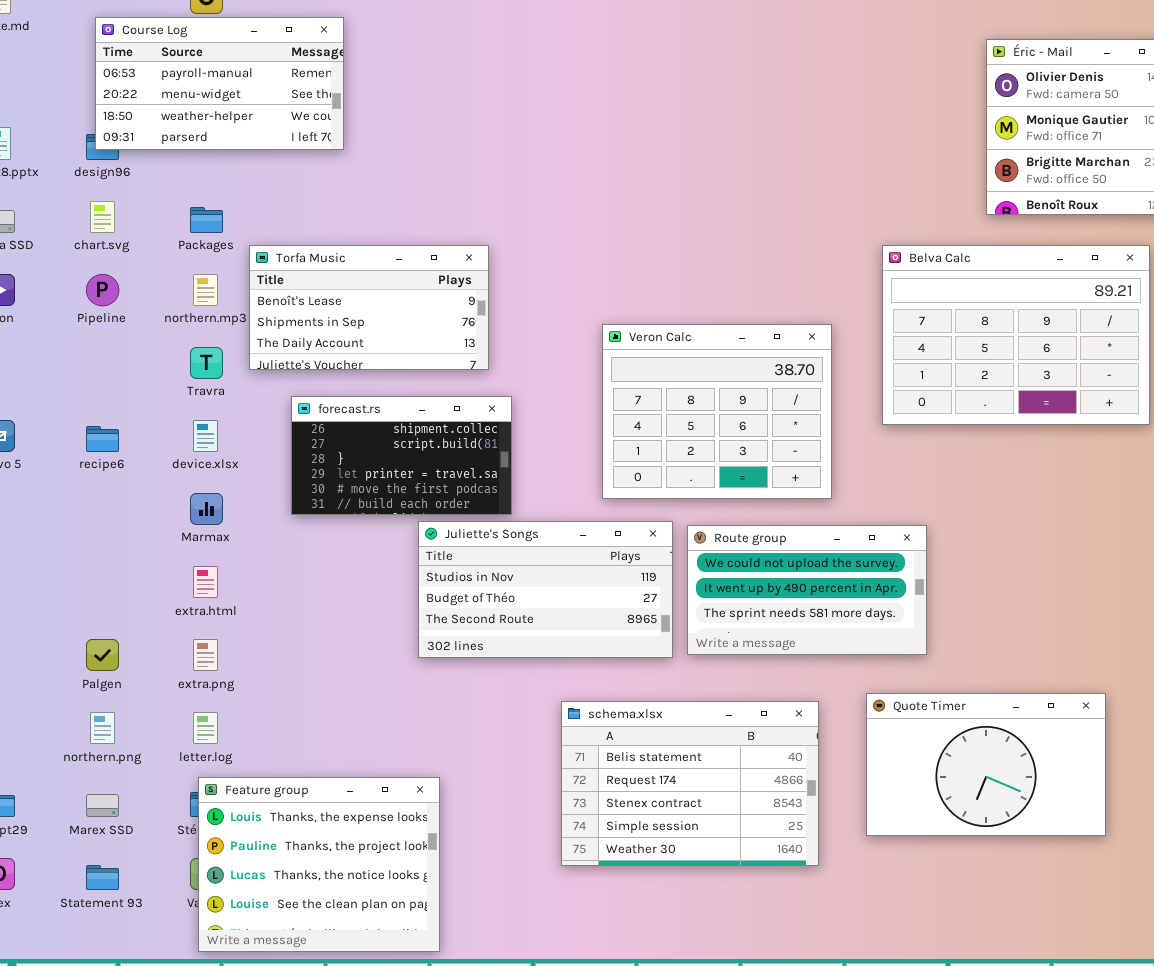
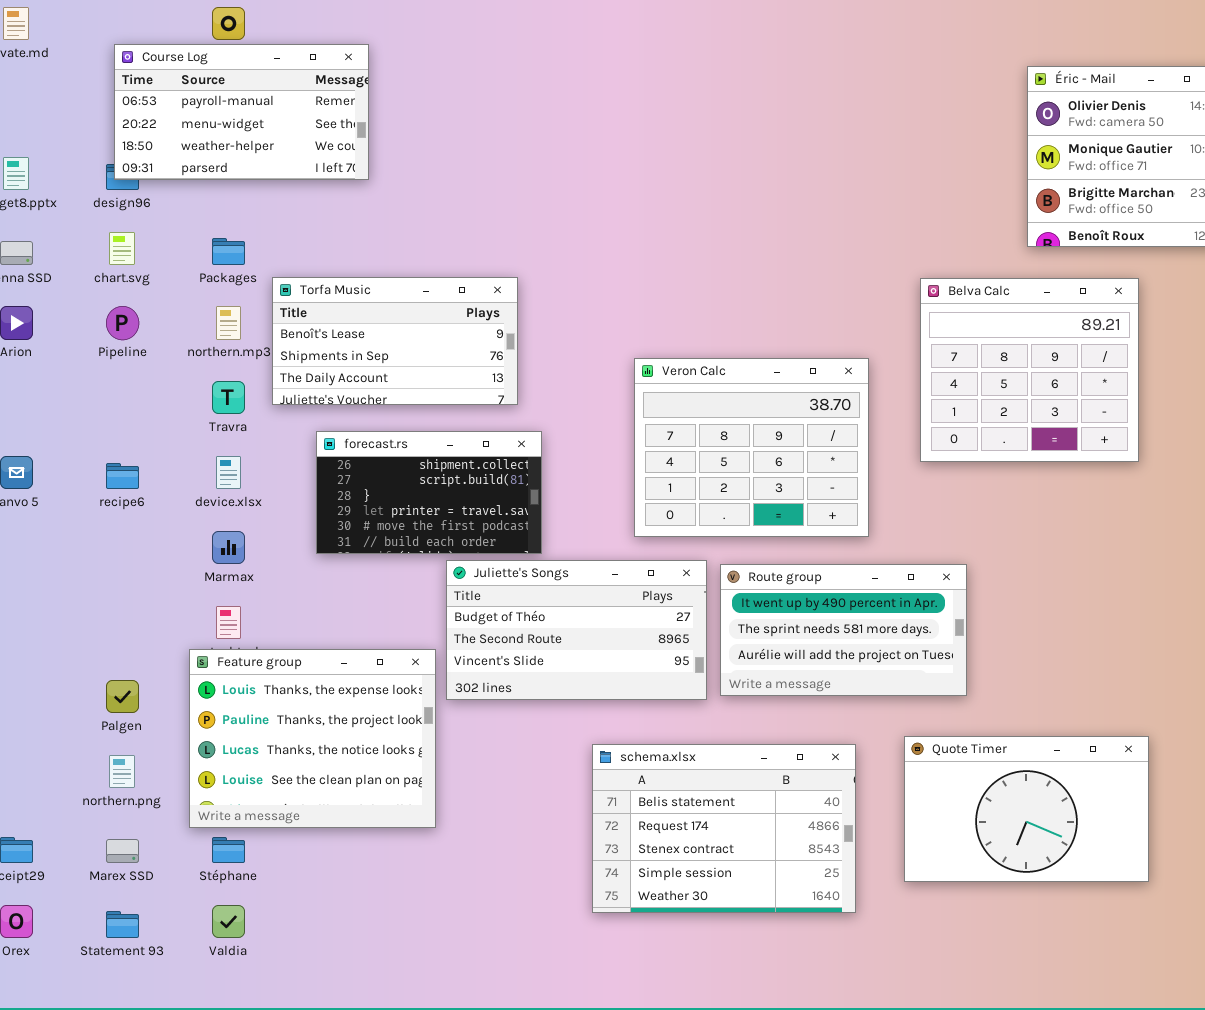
Belva Calc: [882,245,1150,425] -> [920,278,1139,462], resized
Juliette's Songs: [418,521,673,658] -> [446,560,707,700], scrolled down 1 row
Route group: [687,525,927,655] -> [720,564,967,696], scrolled down 1 row
Feature group: [198,777,440,952] -> [189,649,436,828], moved

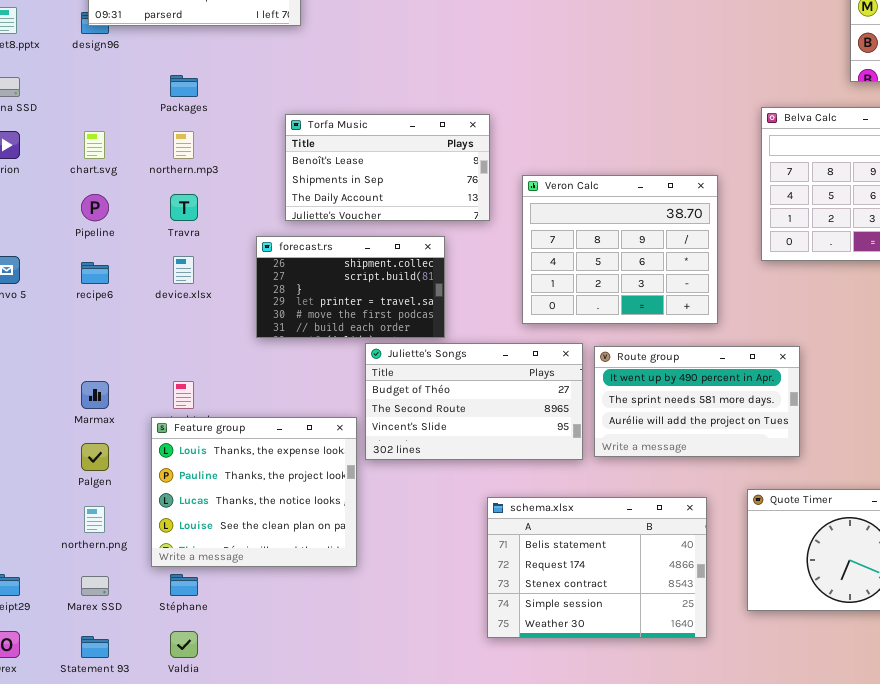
chart.svg: [109,232,135,265] -> [84,131,105,159], moved
Torfa Music: [272,277,518,405] -> [285,114,490,221], moved
Pipeline: [106,306,139,340] -> [81,194,109,221], moved
Marmax: [212,531,245,564] -> [81,381,109,409], moved

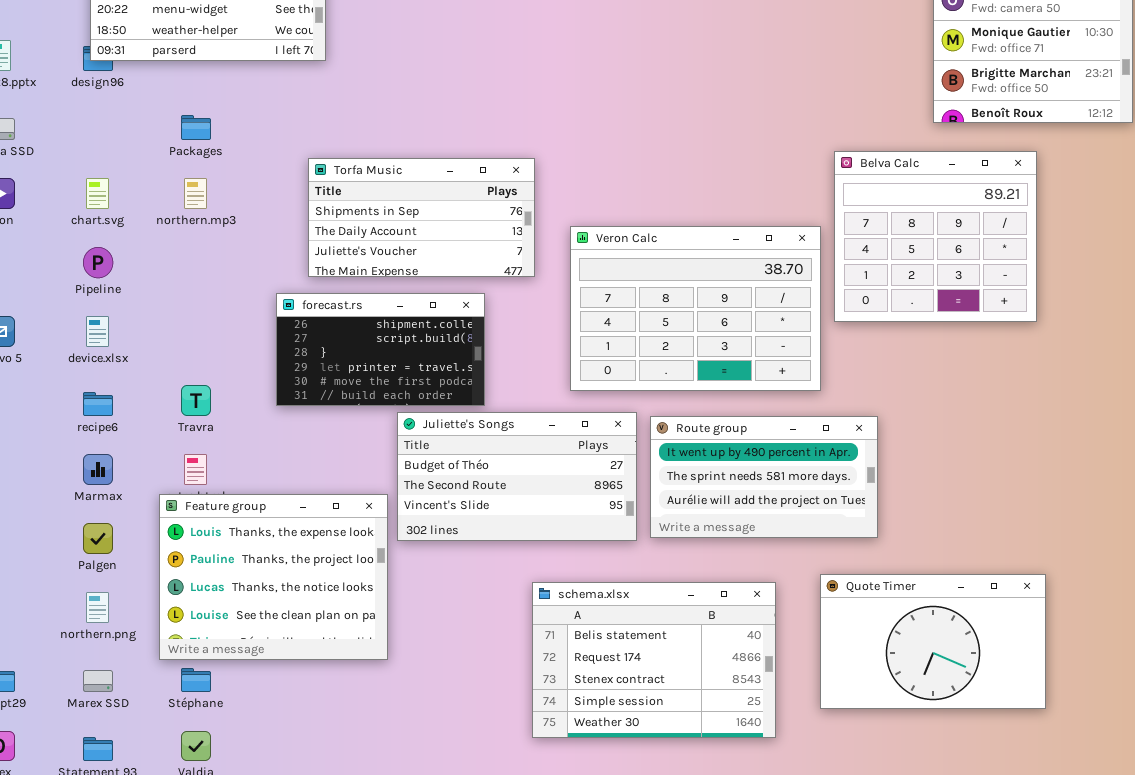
Torfa Music: [285,114,490,221] -> [308,158,535,277], scrolled down 1 row
Veron Calc: [522,175,718,324] -> [570,226,821,391], resized
Travra: [170,194,198,221] -> [181,385,211,416], moved
device.xlsx: [173,256,194,284] -> [86,316,109,347], moved
recipe6: [81,262,109,284] -> [83,392,113,416], moved

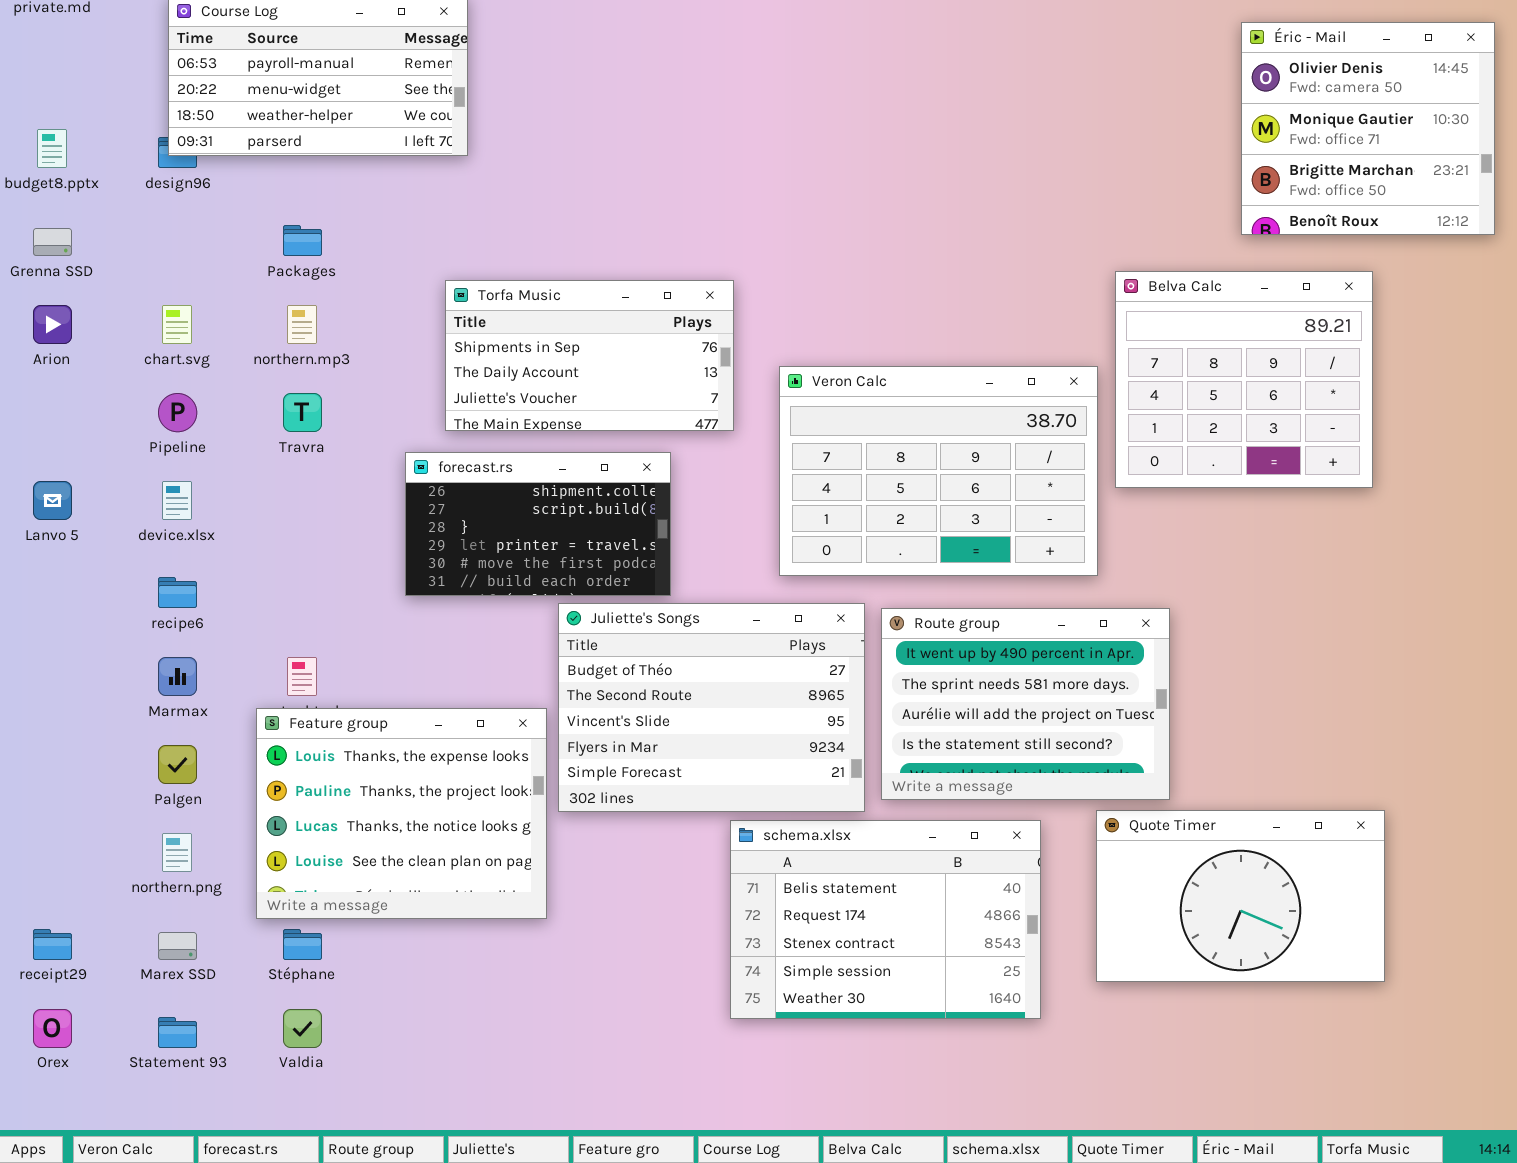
Travra: [181,385,211,416] -> [283,393,322,432], moved
Juliette's Songs: [397,412,637,541] -> [558,603,865,812], resized
Route group: [650,416,878,538] -> [881,608,1170,800], resized

